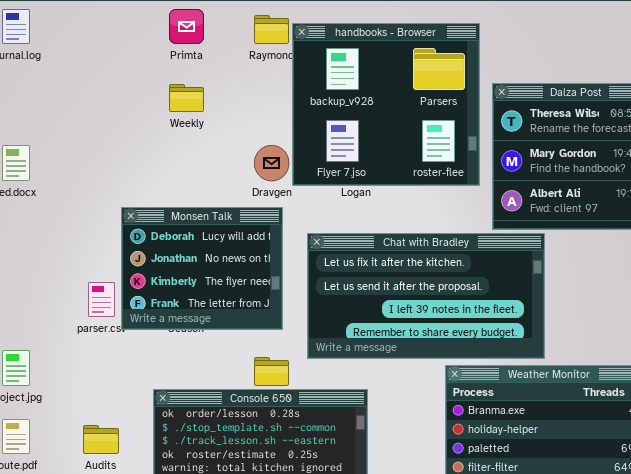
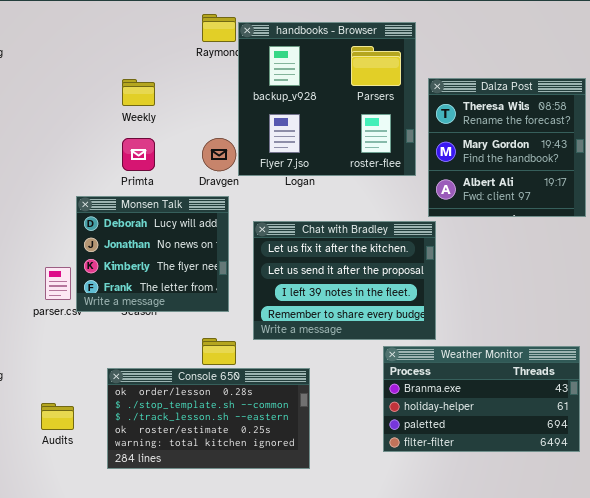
Primta: [169,9,204,44] -> [122,138,155,171], moved
Chat with Bradley: [307,233,545,359] -> [253,221,436,340], resized

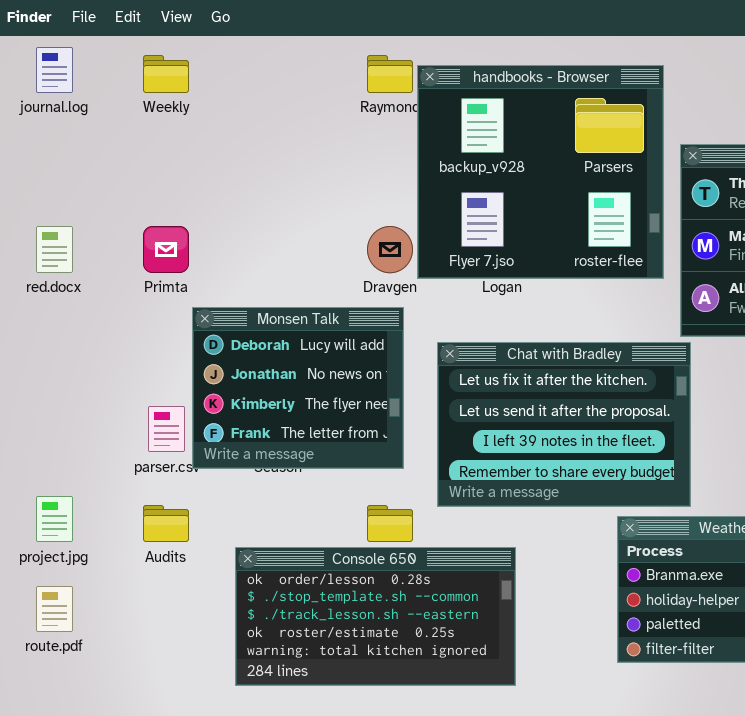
Weekly: [122,79,155,106] -> [143,55,189,93], moved
Primta: [122,138,155,171] -> [143,226,189,273], moved
Audits: [41,403,74,430] -> [143,505,189,542], moved

